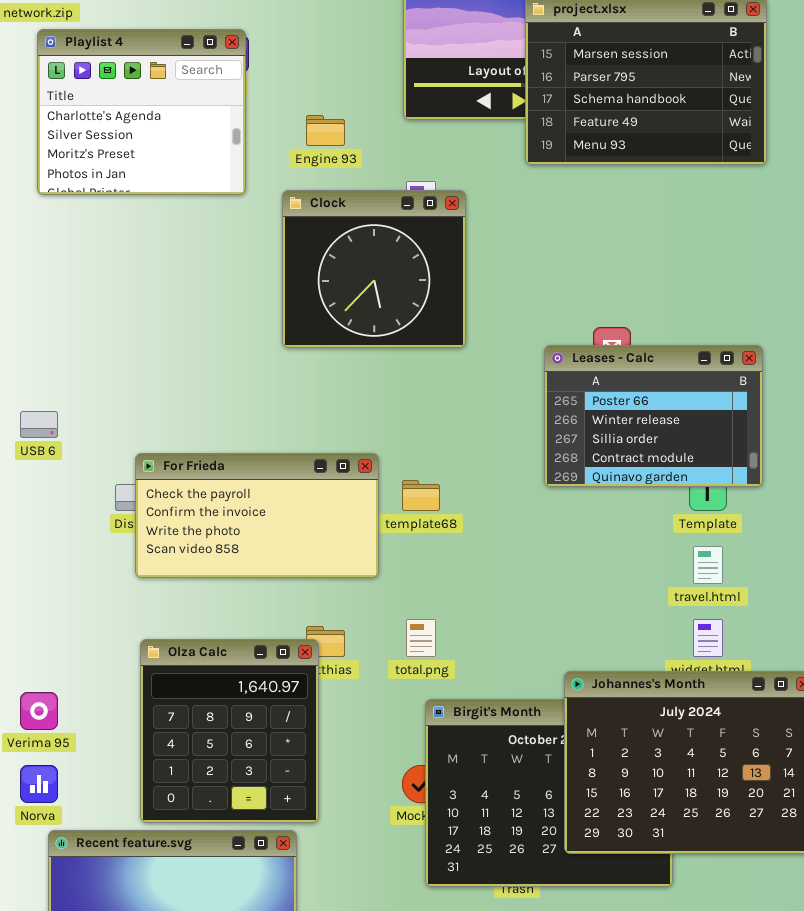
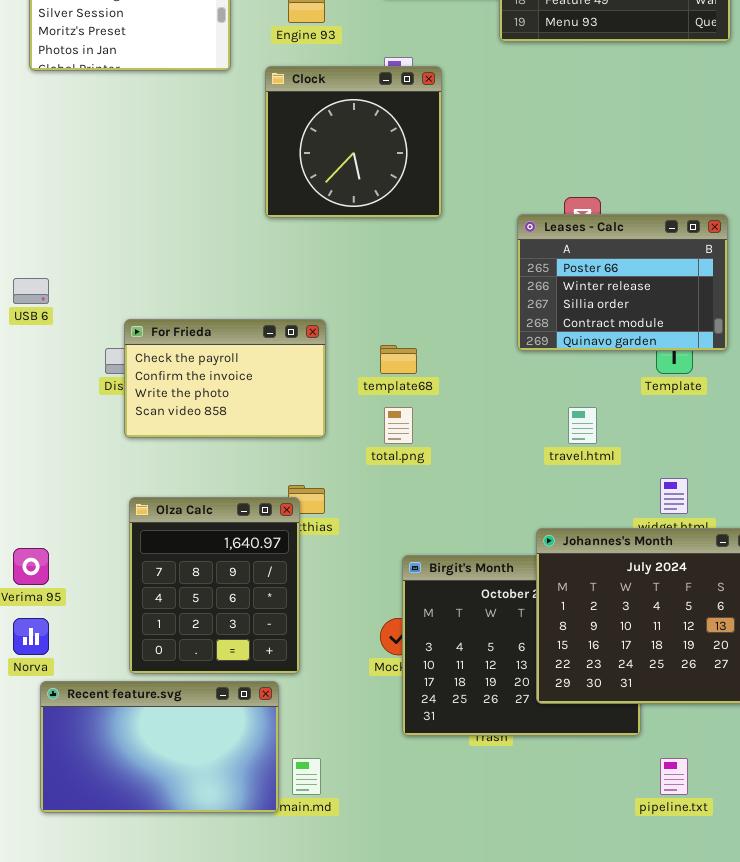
For Frieda: [135,453,379,578] -> [124,319,326,438], resized
travel.html: [693,546,723,584] -> [568,407,597,444], moved
total.png: [406,619,436,657] -> [384,407,413,444], moved

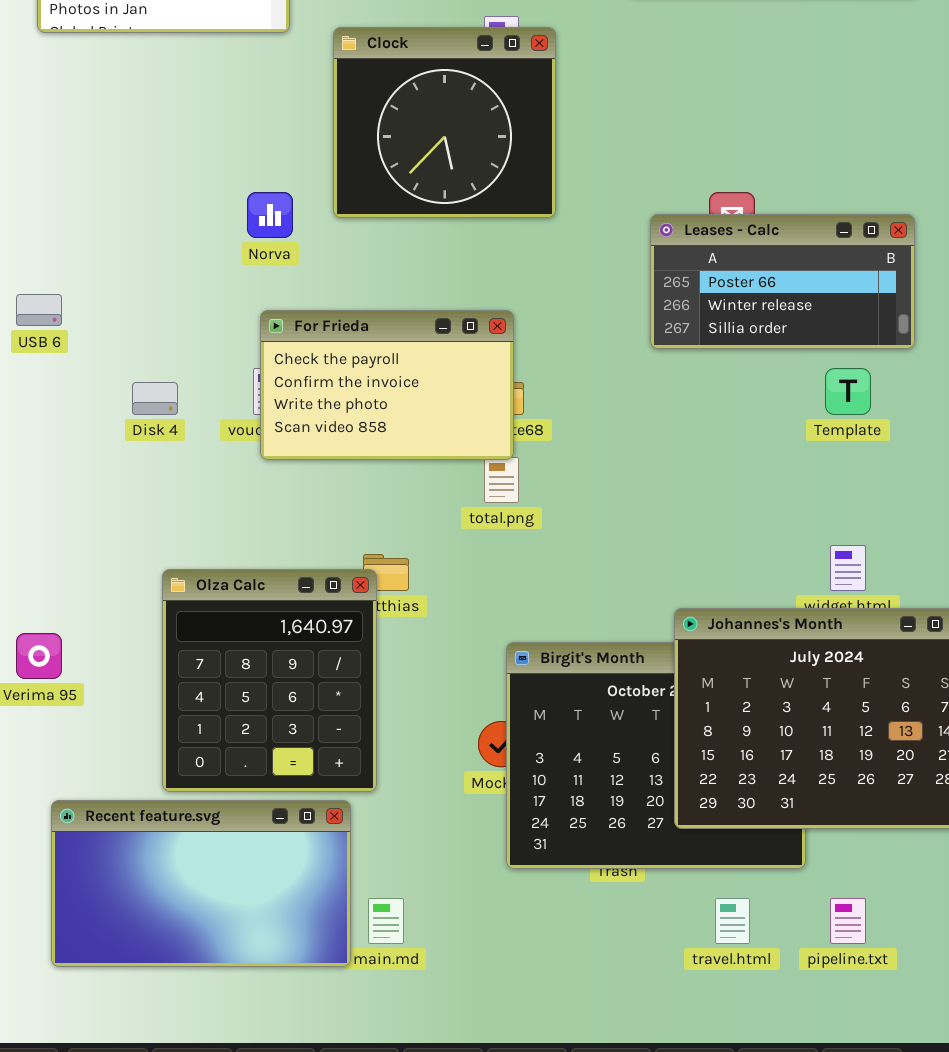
Leases - Calc: [517,214,728,351] -> [650,214,915,349], resized
For Frieda: [124,319,326,438] -> [260,310,514,460], moved
travel.html: [568,407,597,444] -> [715,898,750,944], moved
Norva: [13,618,49,655] -> [247,192,293,238], moved

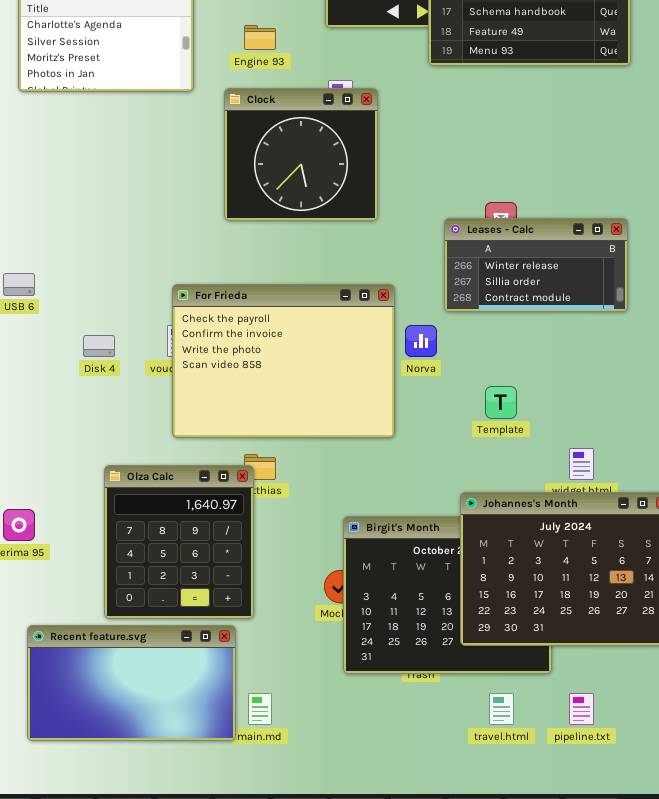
Norva: [247,192,293,238] -> [405,325,437,357], moved
Leases - Calc: [650,214,915,349] -> [444,218,628,312], scrolled down 1 row
For Frieda: [260,310,514,460] -> [172,284,395,438], resized
Template: [825,368,871,415] -> [485,386,517,419], moved

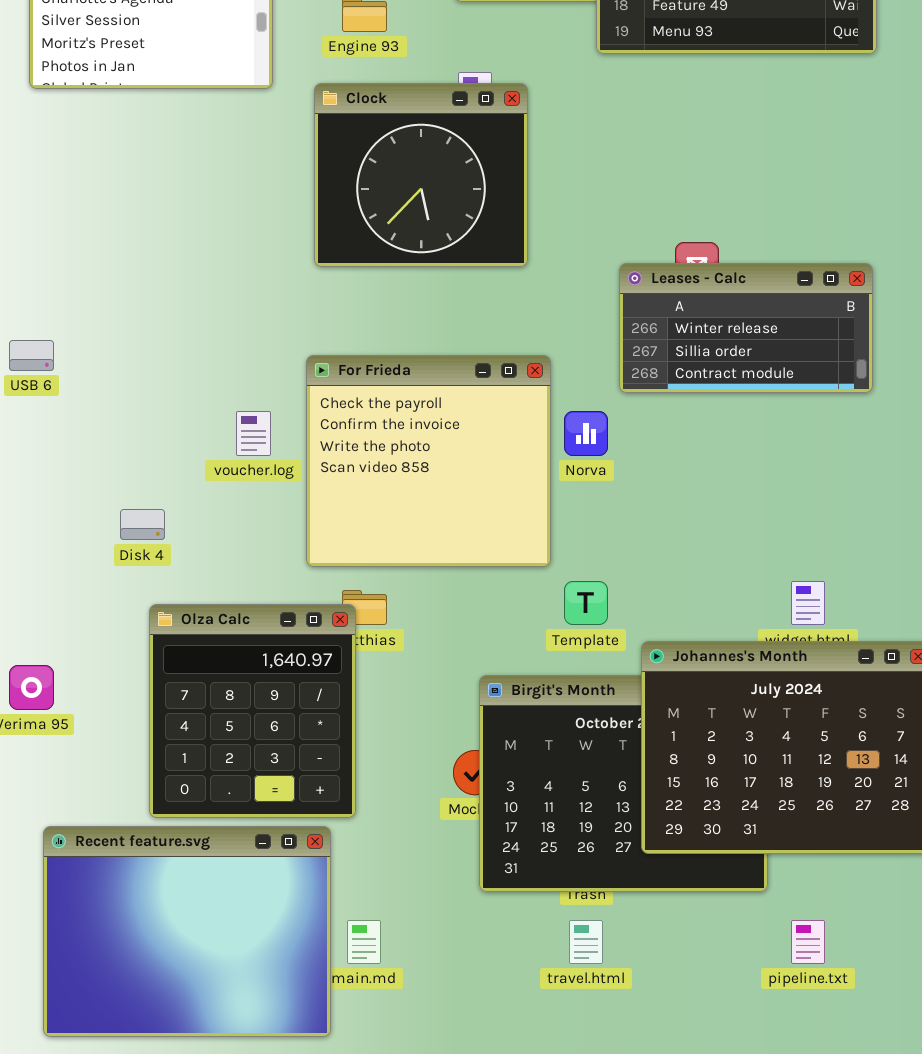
For Frieda: [172,284,395,438] -> [306,355,551,567], resized
Disk 4: [83,335,115,357] -> [120,509,165,540], moved
Template: [485,386,517,419] -> [564,581,608,625], moved
Recent feature.svg: [27,625,236,741] -> [43,826,331,1037], resized
travel.html: [489,693,514,725] -> [569,920,603,964], moved

